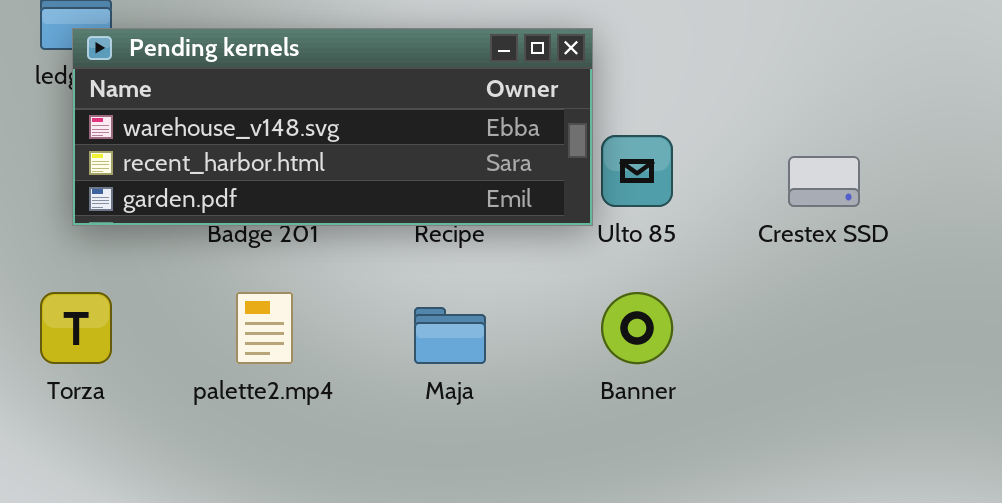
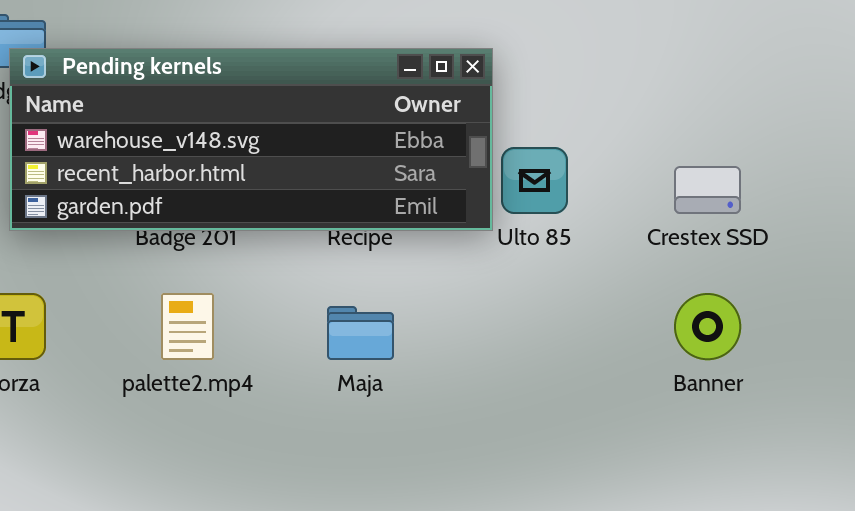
Banner: [601,292,673,364] -> [674,293,741,360], moved

